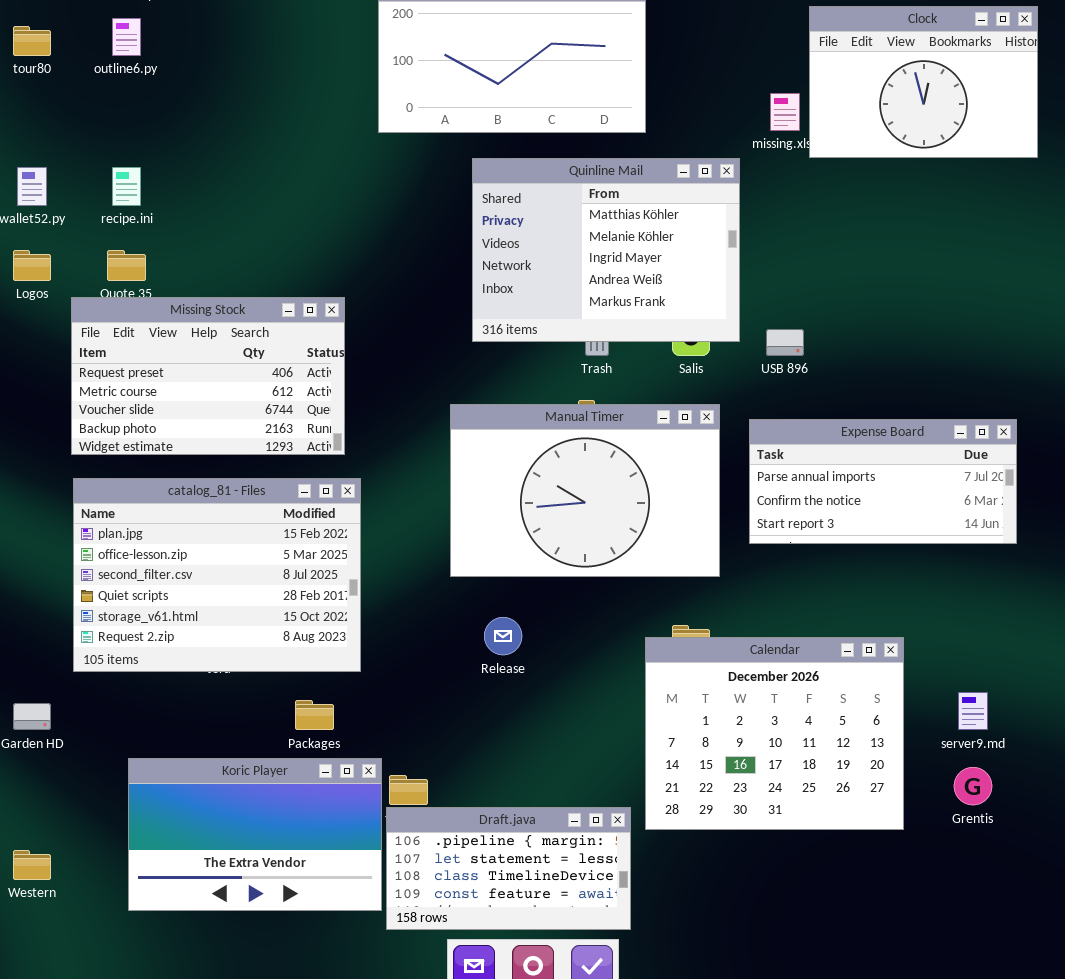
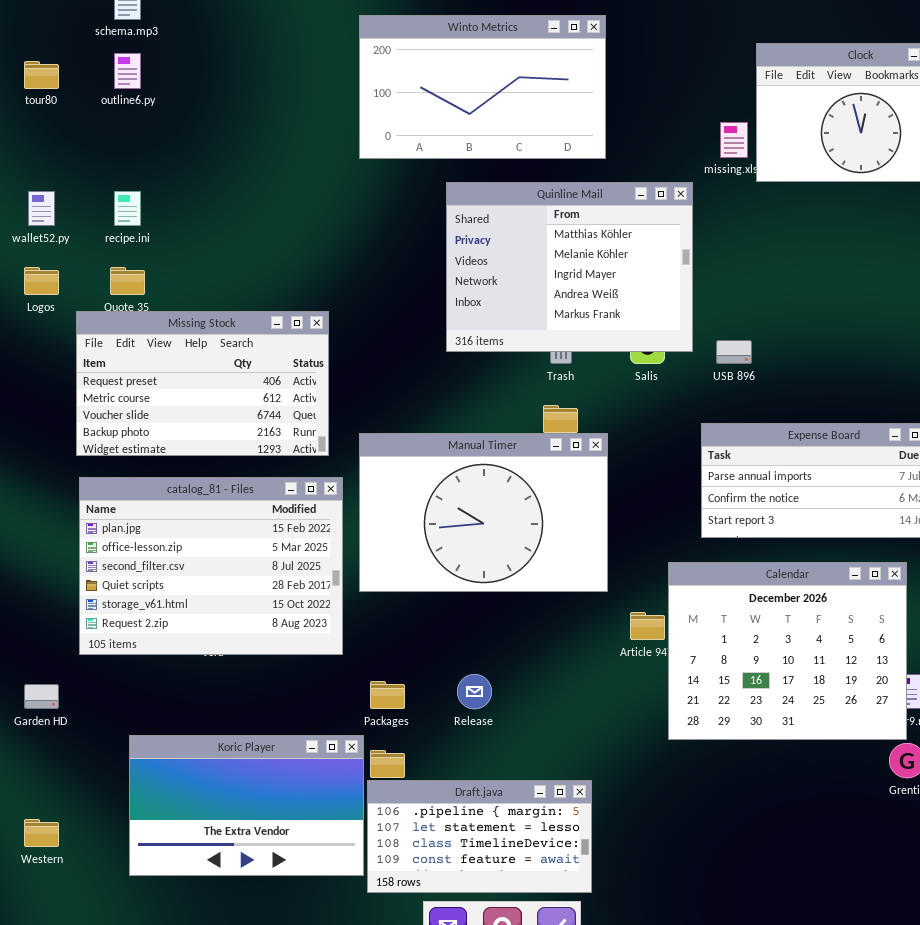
Manual Timer: [450,404,720,577] -> [359,433,608,592], moved
Release: [484,617,522,655] -> [457,674,492,709], moved
Calendar: [645,637,904,830] -> [668,562,907,740], moved
Packages: [295,700,334,730] -> [370,681,405,709], moved

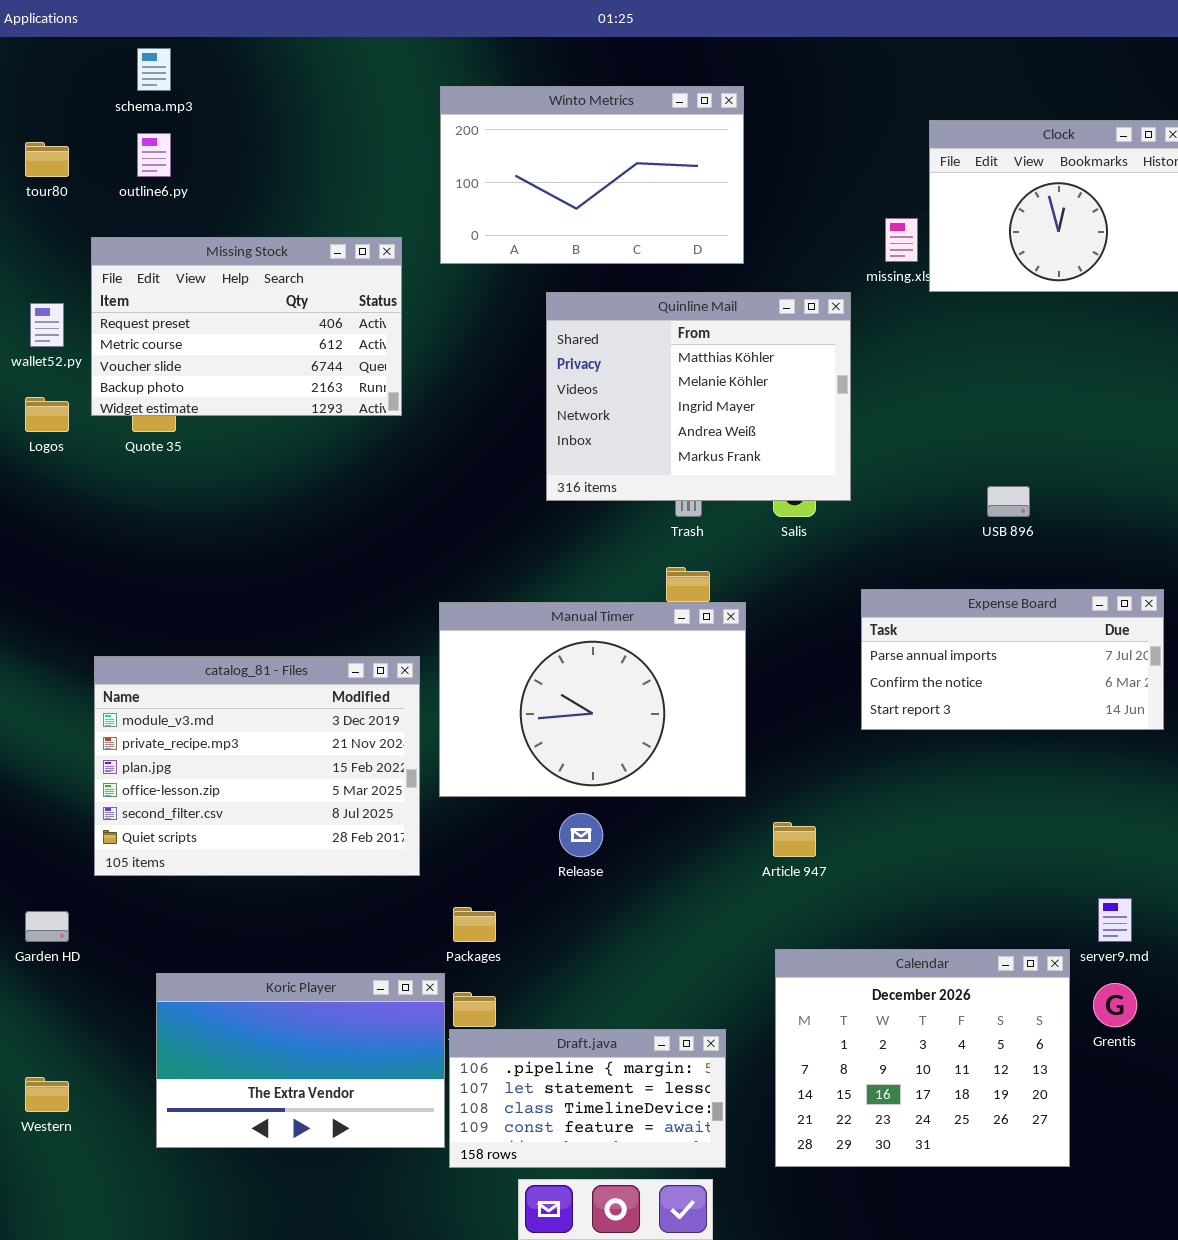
Missing Stock: [76,311,329,456] -> [91,237,402,416], moved
USB 896: [716,340,752,364] -> [987,486,1030,517], moved
catalog_81 - Files: [79,477,343,655] -> [94,656,420,876], scrolled up 2 rows
Calendar: [668,562,907,740] -> [775,949,1070,1167], moved
Release: [457,674,492,709] -> [559,813,603,857], moved

